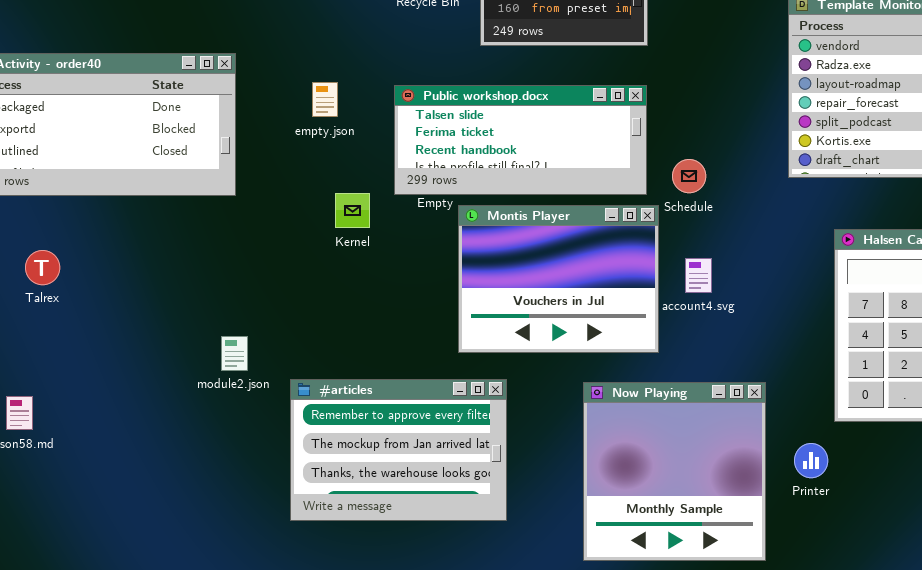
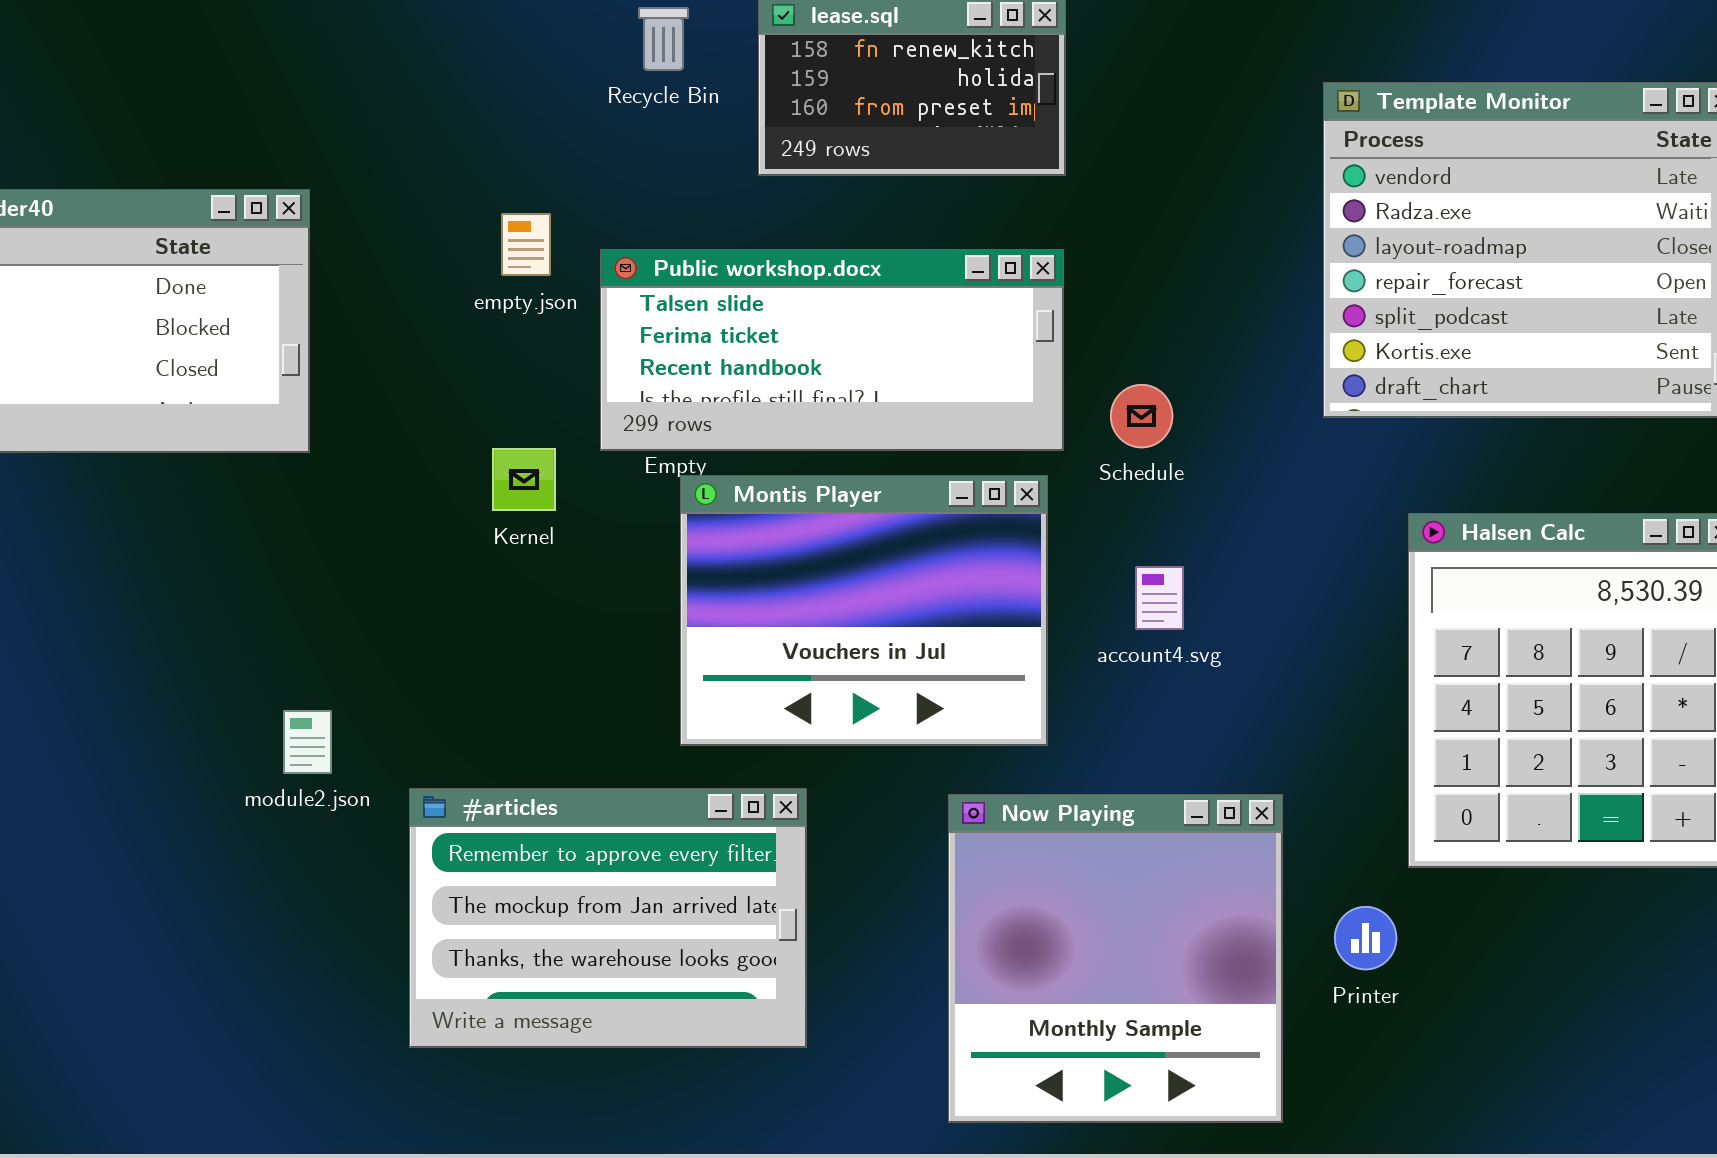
empty.json: [312,82,338,117] -> [501,213,551,276], moved
Montis Player: [458,205,659,353] -> [680,475,1048,746], moved

